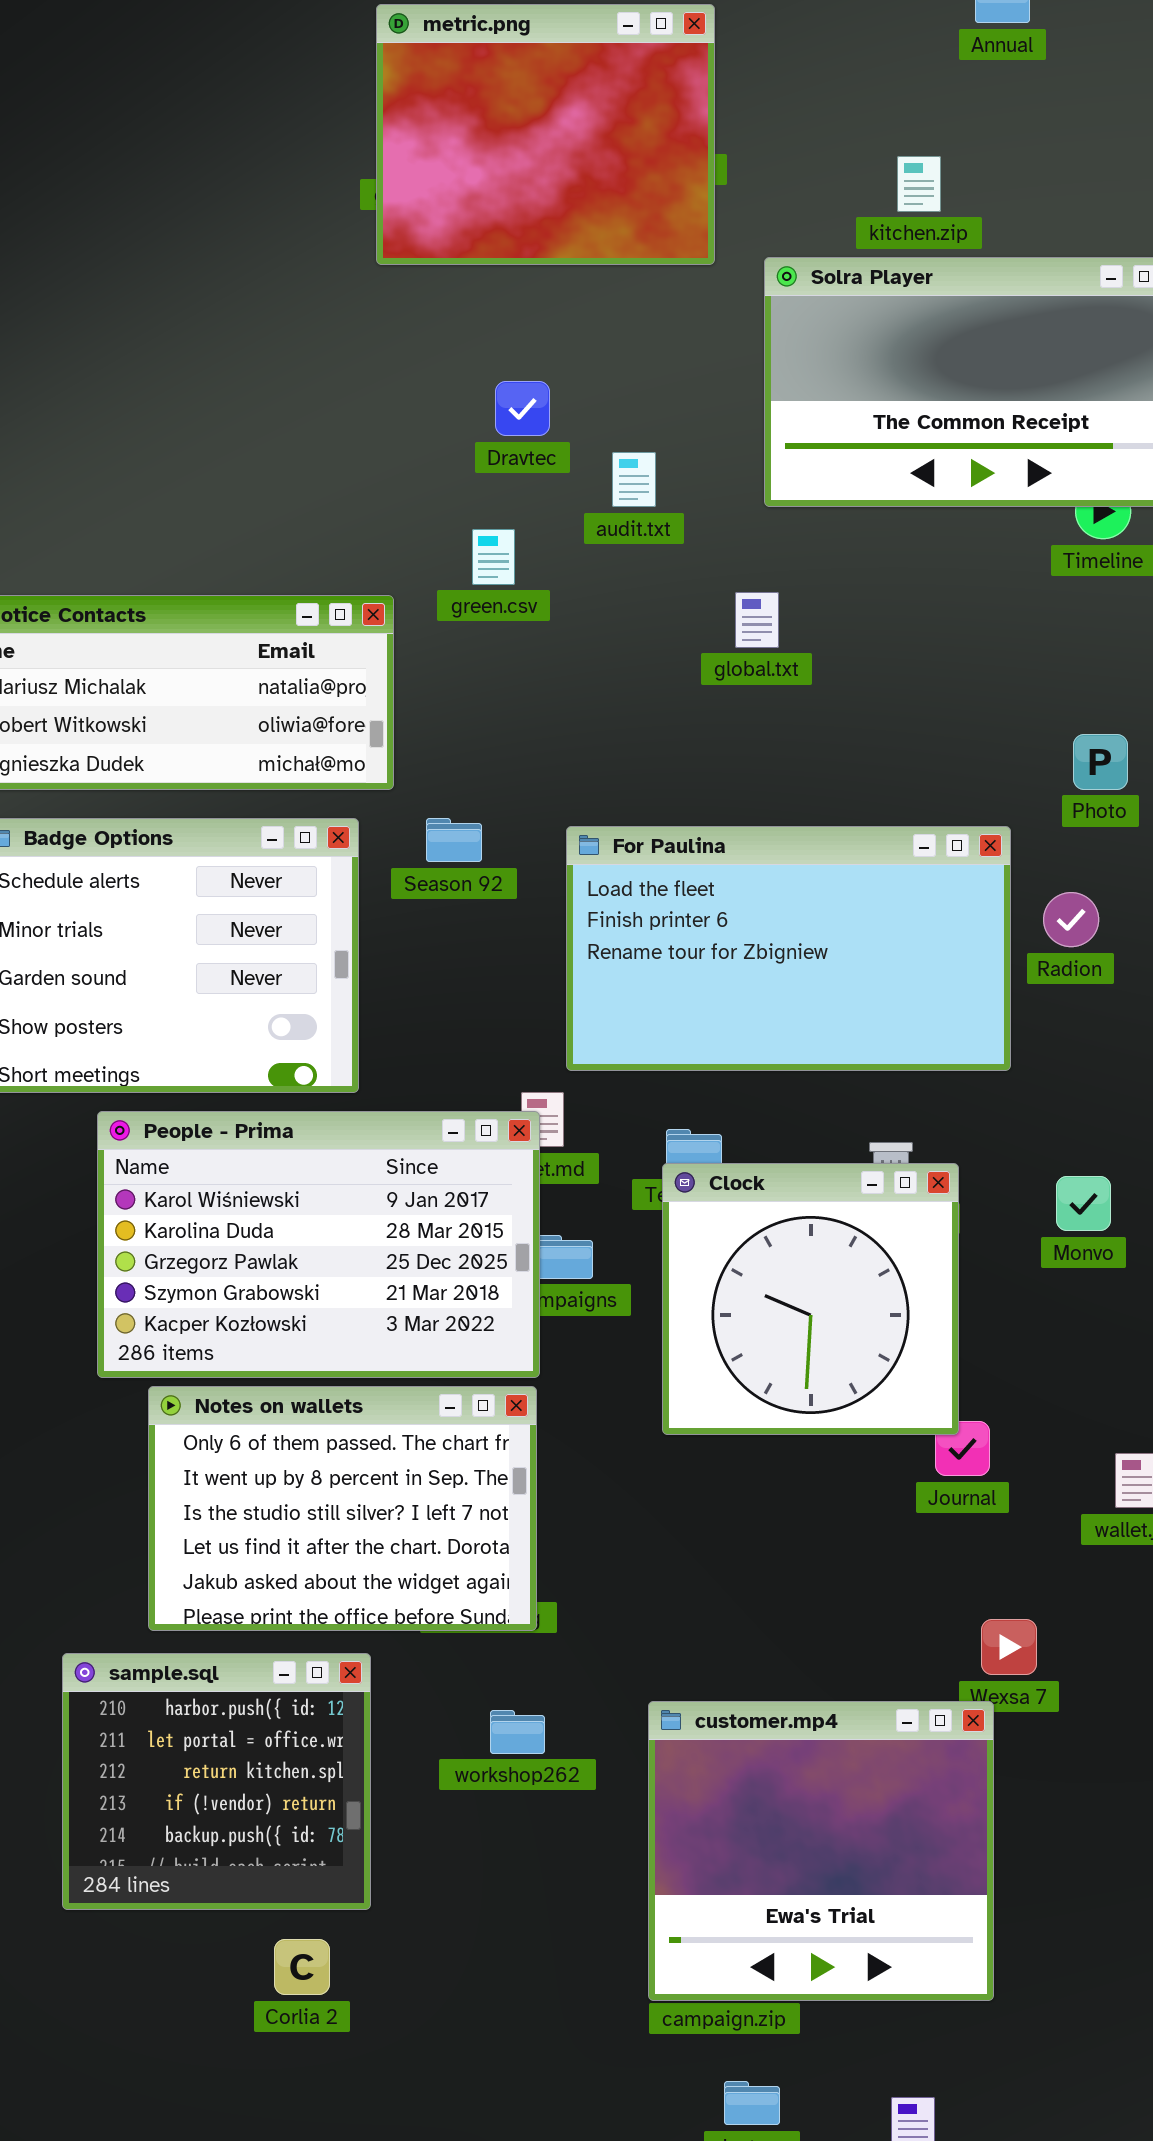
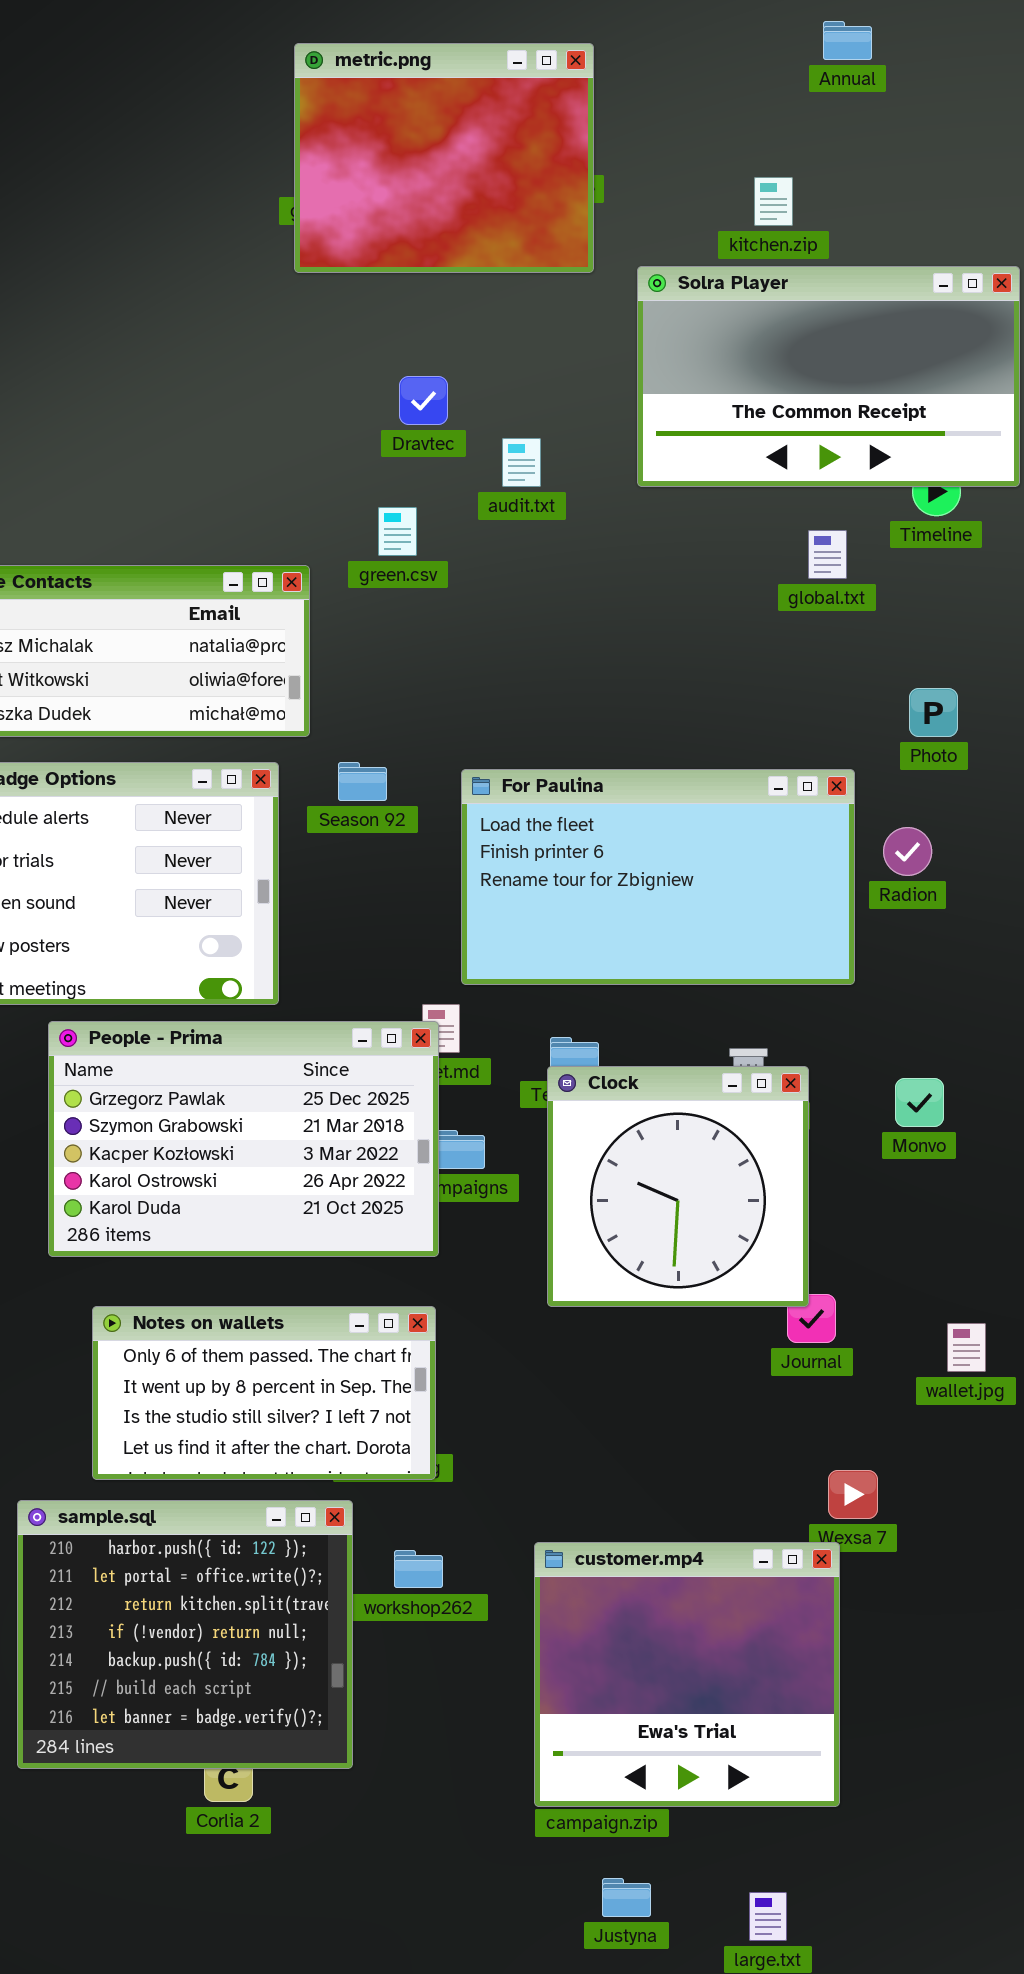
global.txt: [735,592,779,648] -> [808,530,847,579], moved
People - Prima: [97,1111,540,1378] -> [48,1021,439,1257], scrolled down 2 rows
Notes on wallets: [148,1386,537,1631] -> [92,1306,436,1480], resized
sample.sql: [62,1653,371,1910] -> [17,1500,353,1769], resized

